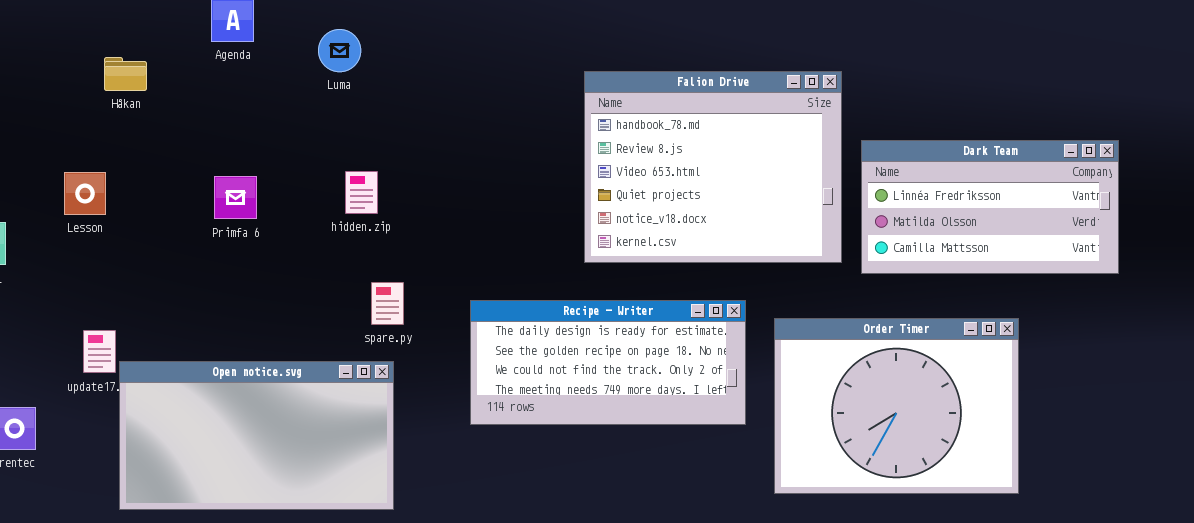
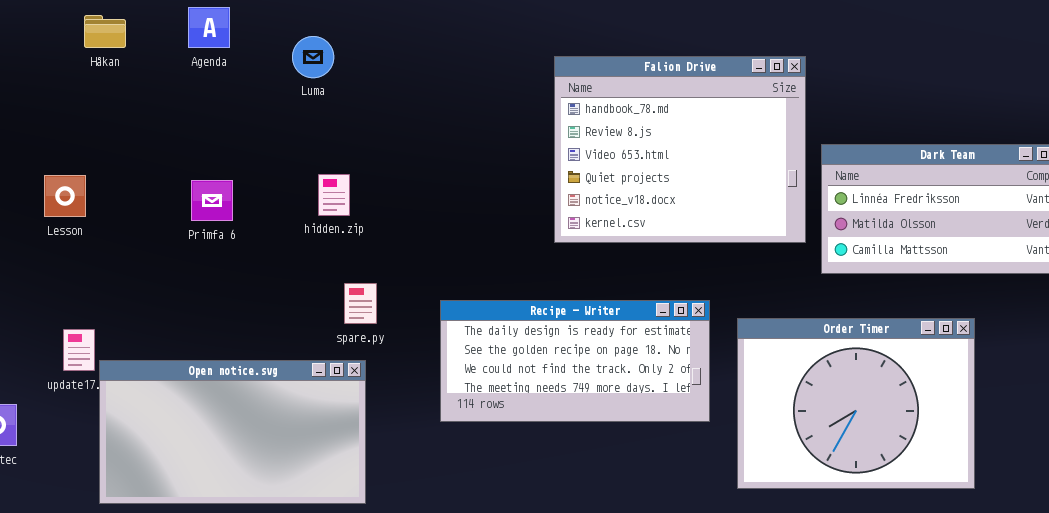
Håkan: [104,57,147,91] -> [84,15,126,48], moved
Falion Drive: [584,71,842,263] -> [554,56,806,243], moved

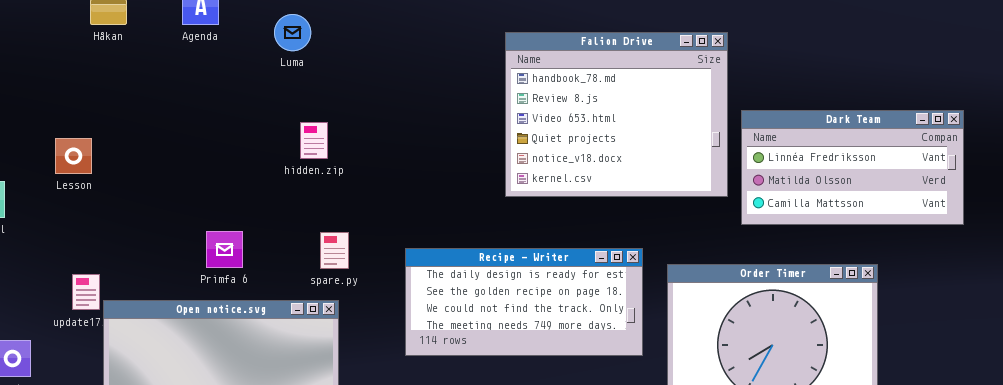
hidden.zip: [318,174,350,216] -> [300,122,328,159], moved
Primfa 6: [191,180,233,221] -> [206,231,243,268], moved

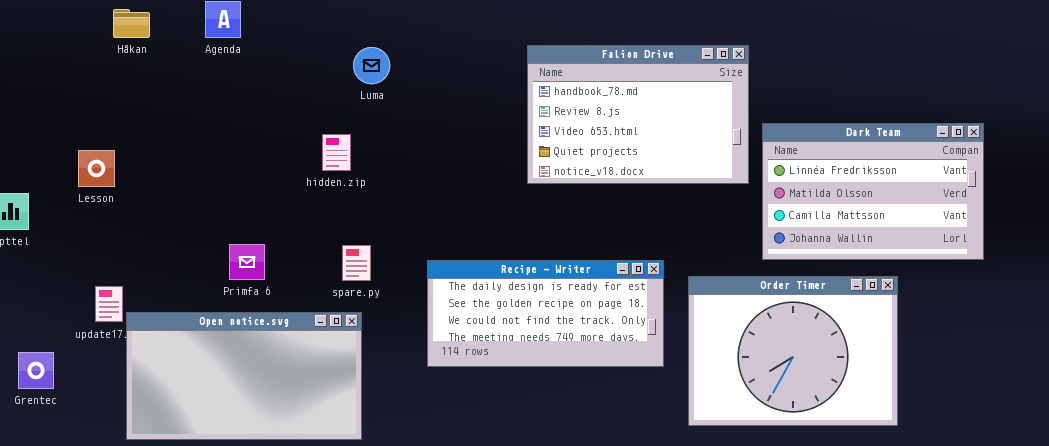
Luma: [274,14,311,51] -> [353,47,390,84], moved
Falion Drive: [505,32,728,197] -> [527,45,749,184], resized
Dark Team: [741,110,964,225] -> [762,123,984,260], resized

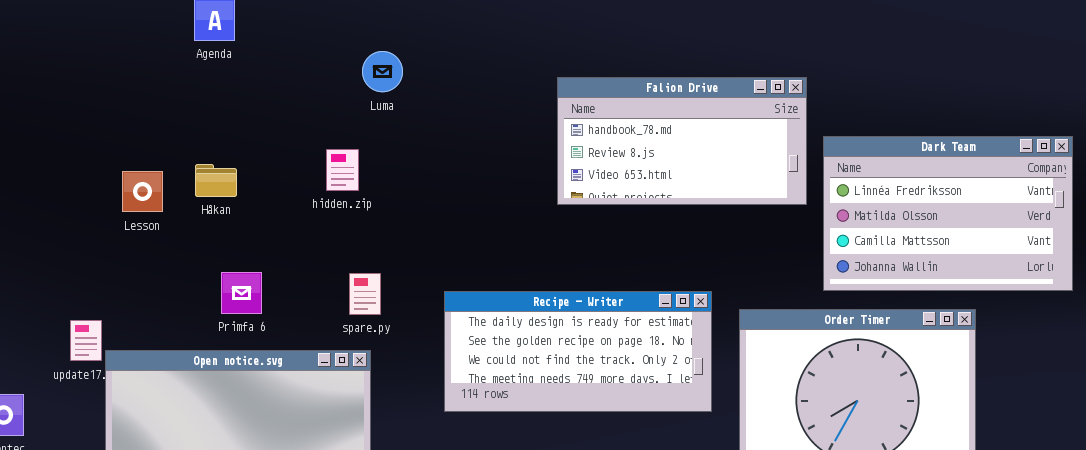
Håkan: [113,9,150,38] -> [195,164,237,197], moved
Falion Drive: [527,45,749,184] -> [557,77,807,205], resized
Lesson: [78,150,115,187] -> [122,171,163,212], moved

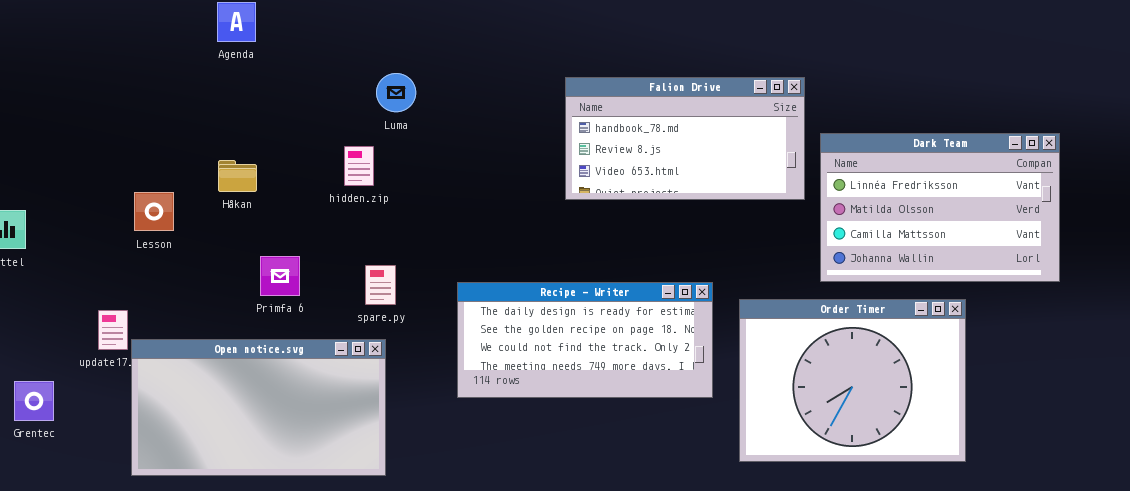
Luma: [362,51,403,92] -> [376,73,416,112], moved
Lesson: [122,171,163,212] -> [134,192,174,231], moved
Primfa 6: [221,272,262,314] -> [260,256,300,296], moved

